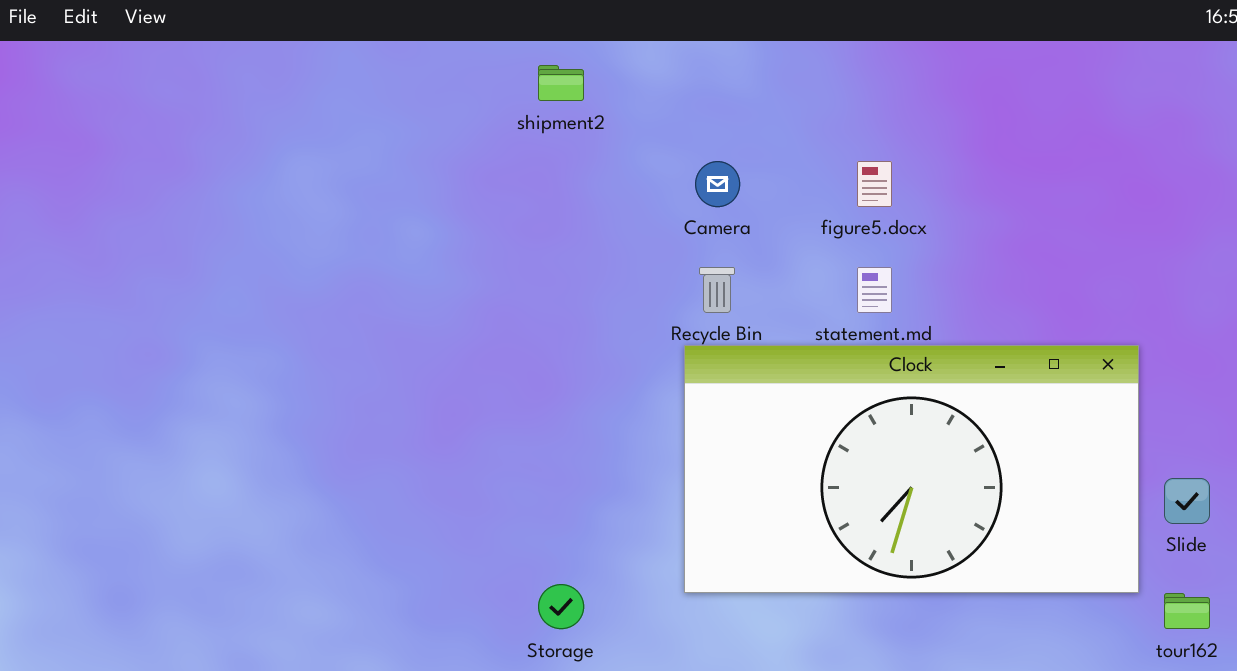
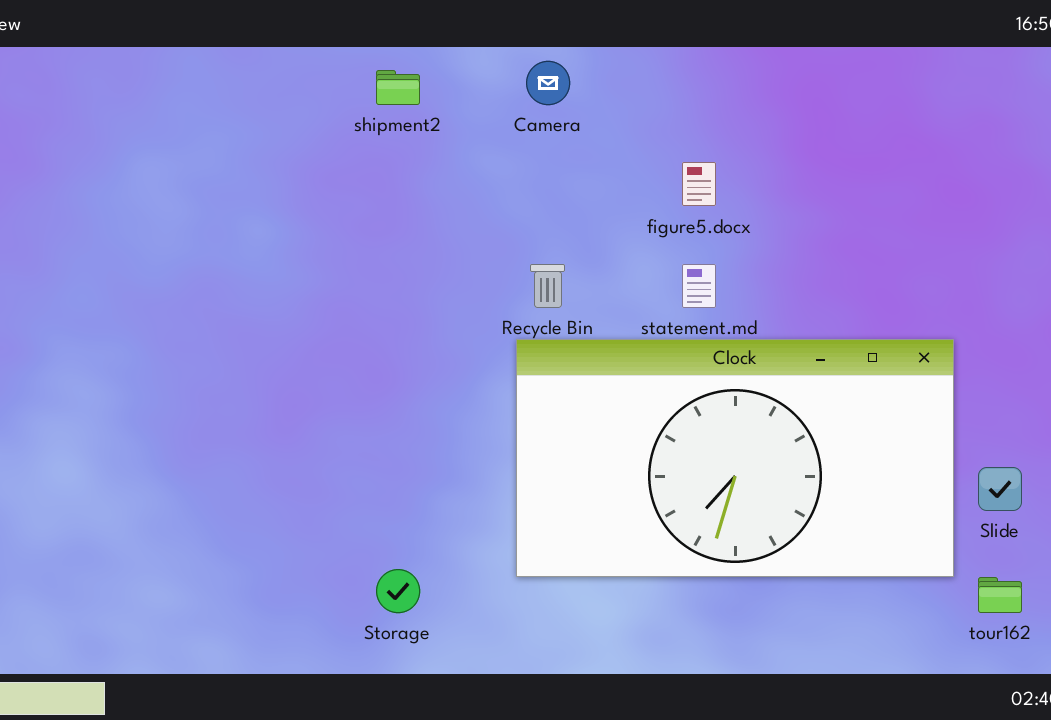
Camera: [695,161,740,207] -> [526,61,570,105], moved

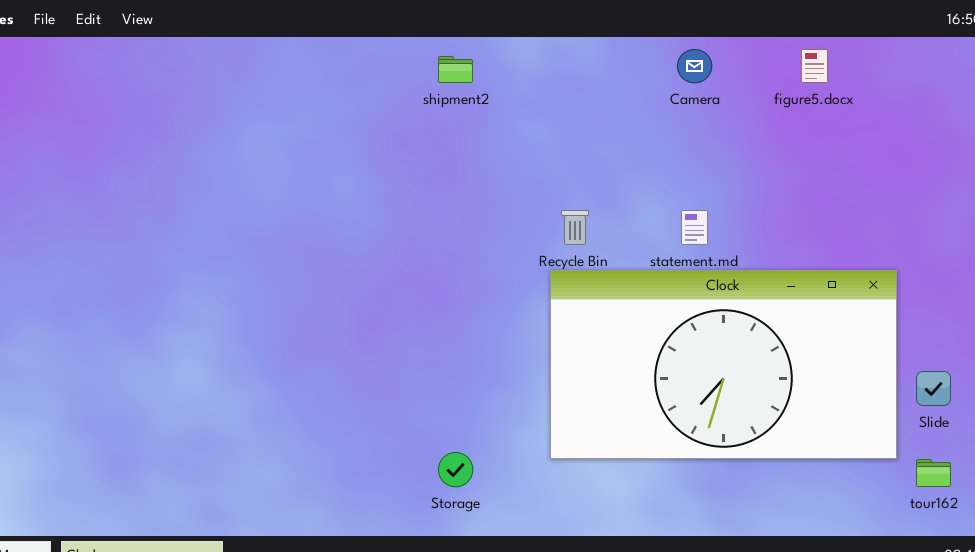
Camera: [526,61,570,105] -> [677,49,712,83], moved
figure5.docx: [682,162,716,206] -> [801,49,828,83], moved

